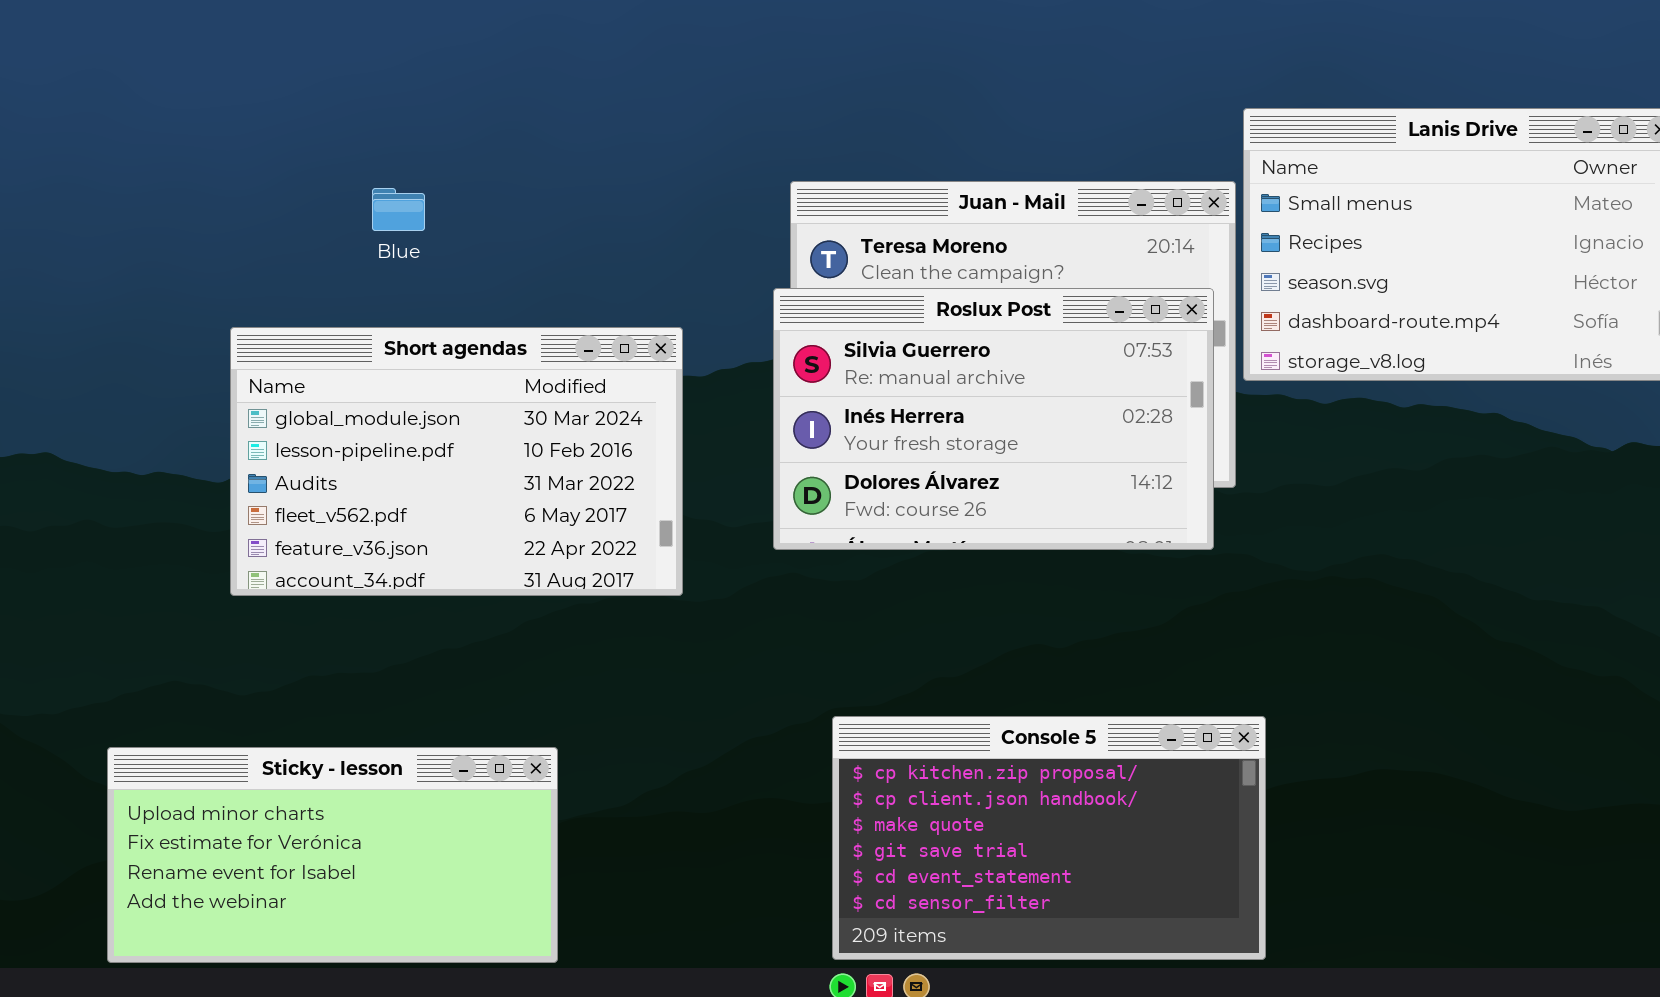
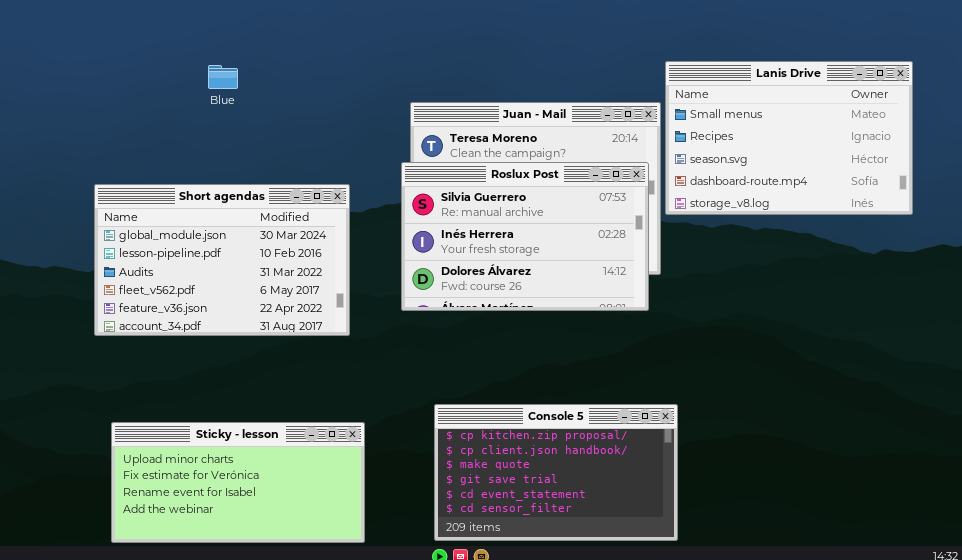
Blue: [372,188,425,231] -> [208,65,238,89], moved
Sticky - lesson: [107,747,558,963] -> [111,422,365,543], moved

